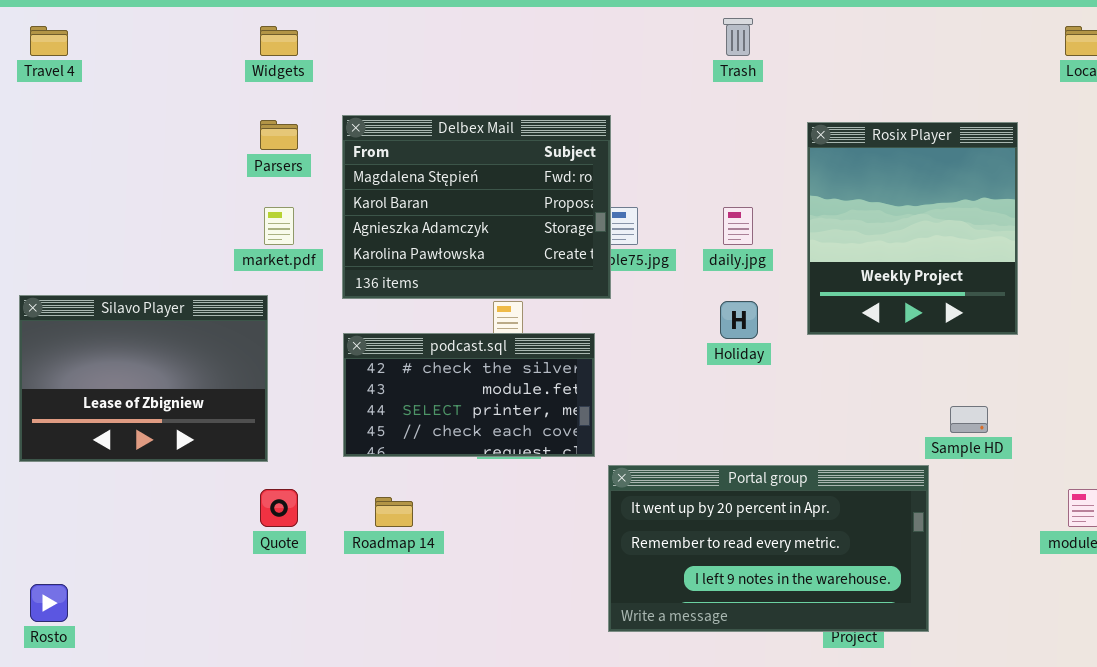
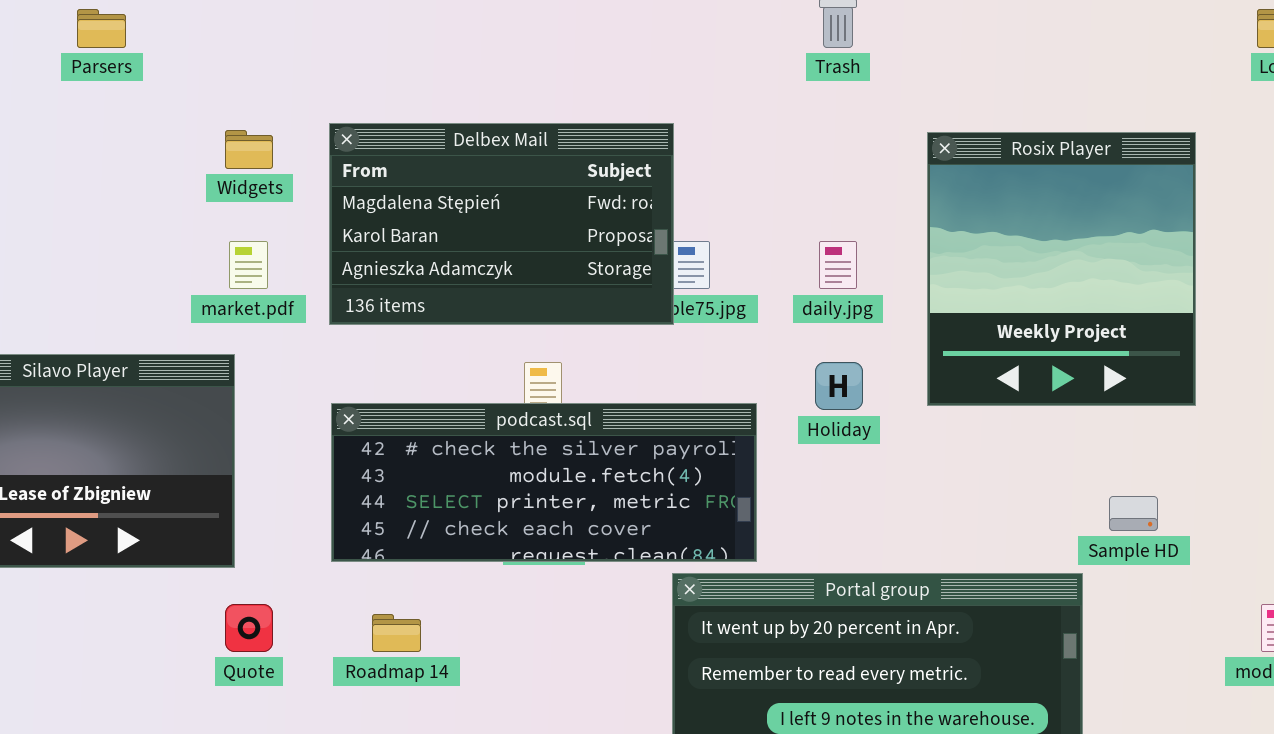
Widgets: [260,26,298,56] -> [225,130,273,169], moved
Delbex Mail: [342,115,611,299] -> [329,123,674,325], resized
Parsers: [260,120,298,150] -> [77,9,126,48], moved
podcast.sql: [343,333,595,457] -> [331,403,757,562], resized

